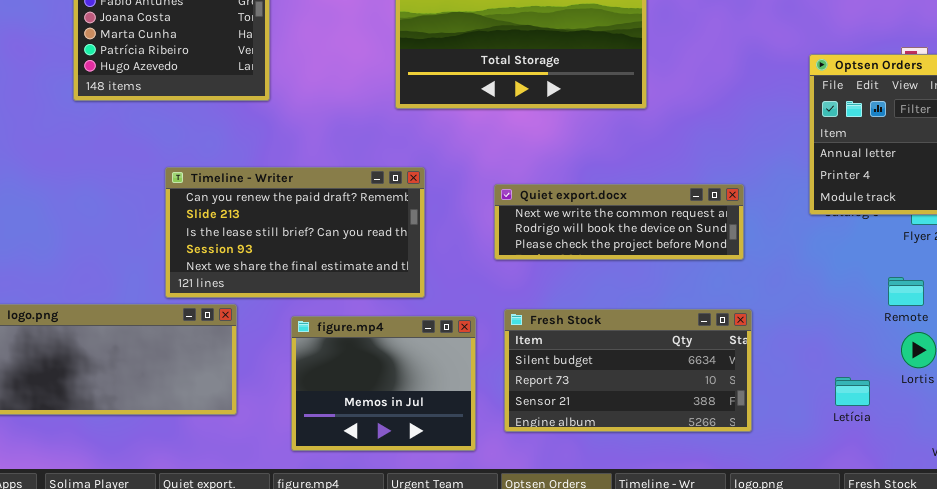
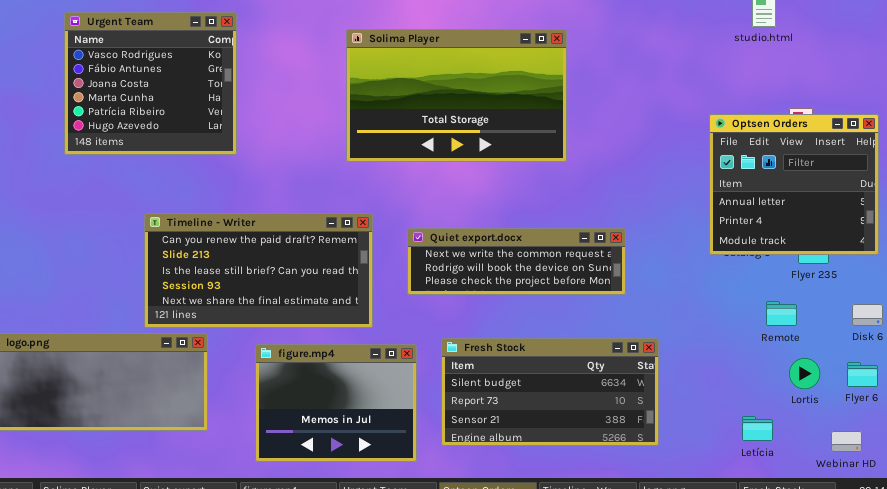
Quiet export.docx: [494,184,744,260] -> [407,228,626,295], moved
Remote: [888,277,924,306] -> [766,301,797,326], moved
Letícia: [835,377,870,406] -> [742,416,773,441], moved

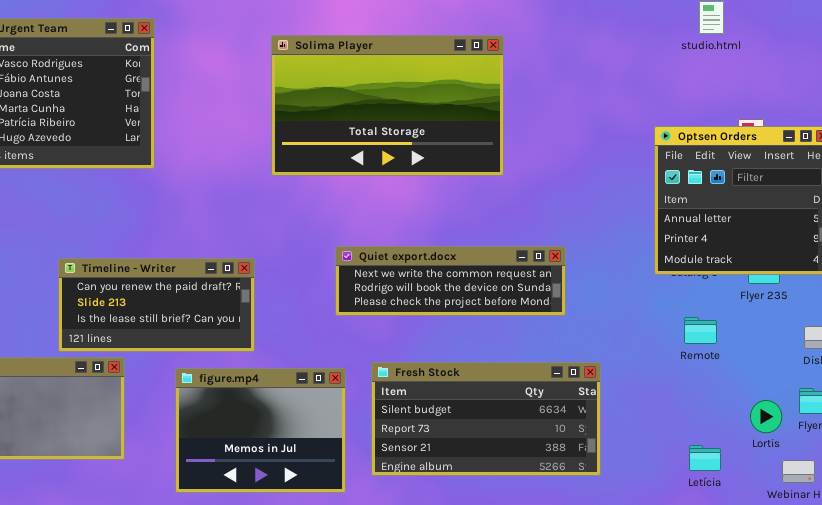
Timeline - Writer: [144,213,373,328] -> [58,258,255,352], resized
Remote: [766,301,797,326] -> [684,317,717,344], moved
Lortis: [789,358,820,389] -> [750,400,782,433], moved

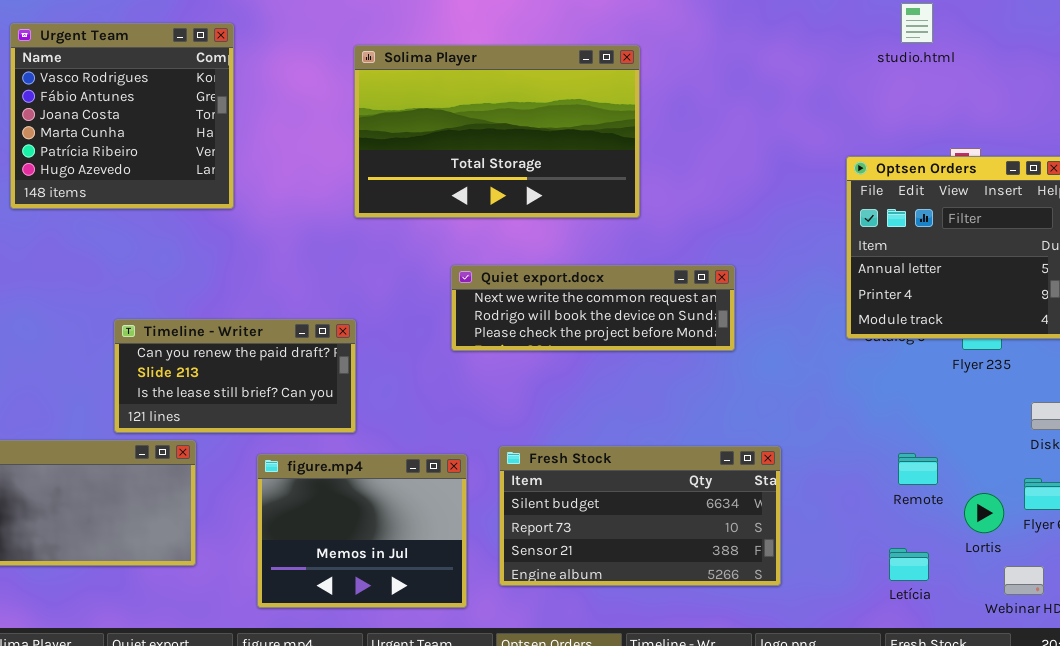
Solima Player: [271,35,504,176] -> [354,45,640,218], moved
Quiet export.docx: [335,246,566,316] -> [451,265,735,351], moved
Remote: [684,317,717,344] -> [898,453,938,485], moved

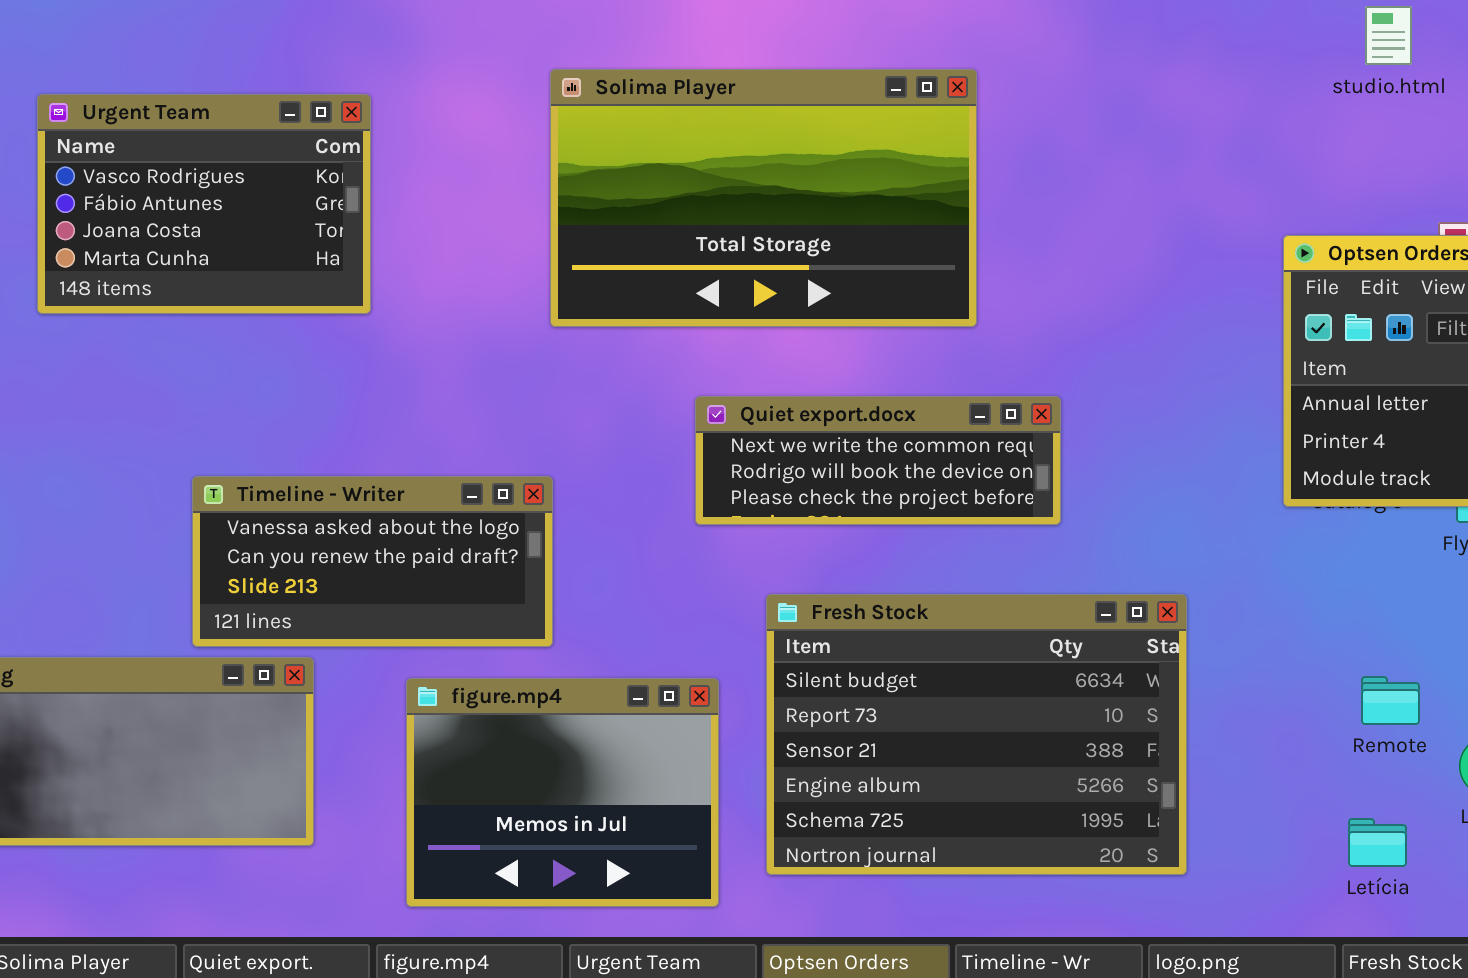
Urgent Team: [10,23,234,209] -> [37,94,371,314], resized
Quiet export.docx: [451,265,735,351] -> [695,396,1061,525], resized
Timeline - Writer: [114,319,356,433] -> [192,476,553,647], scrolled up 1 row
Fresh Stock: [499,446,781,586] -> [766,594,1187,875], resized

